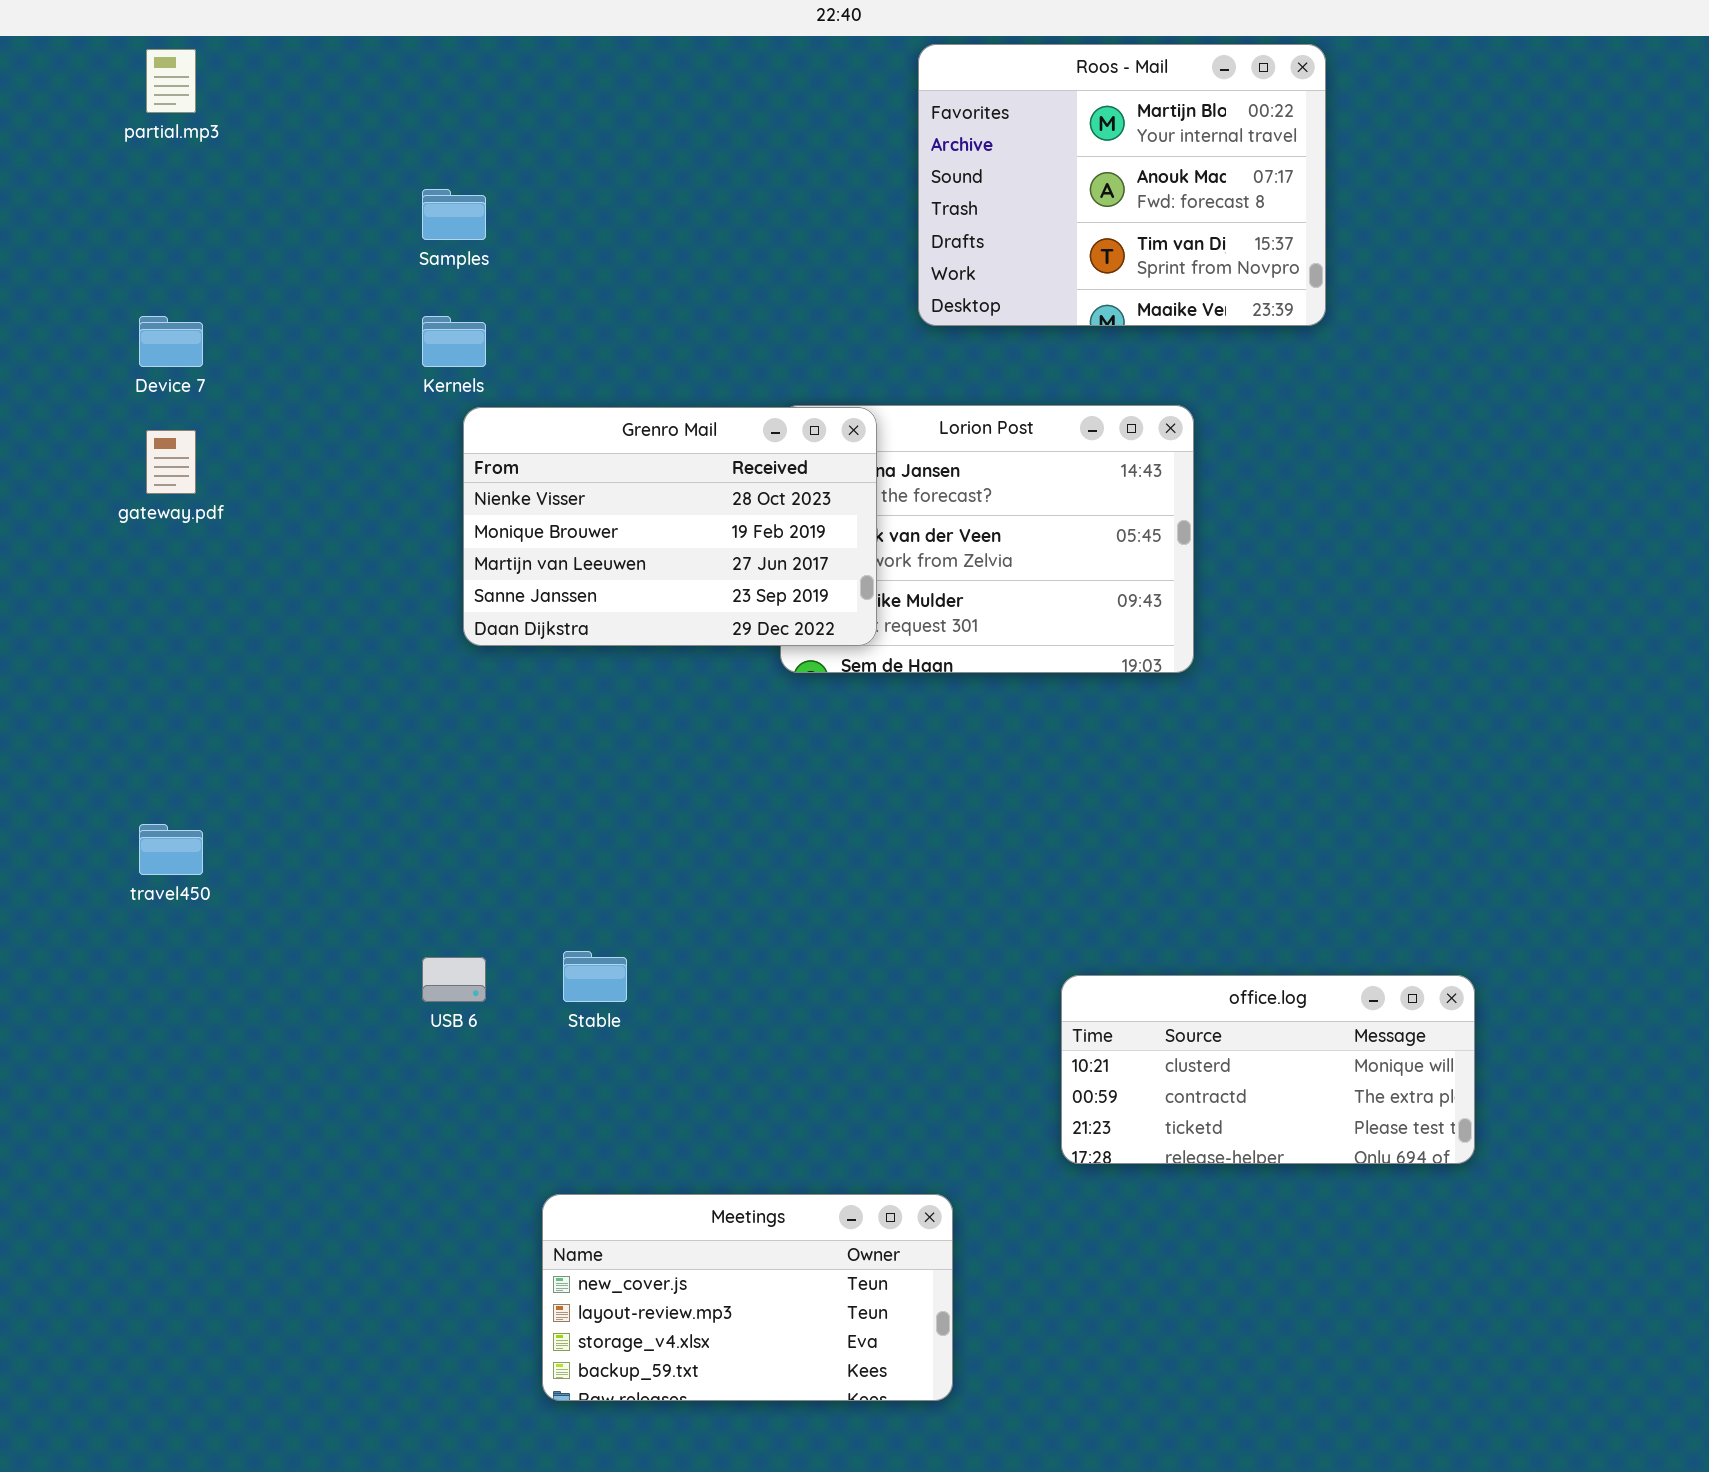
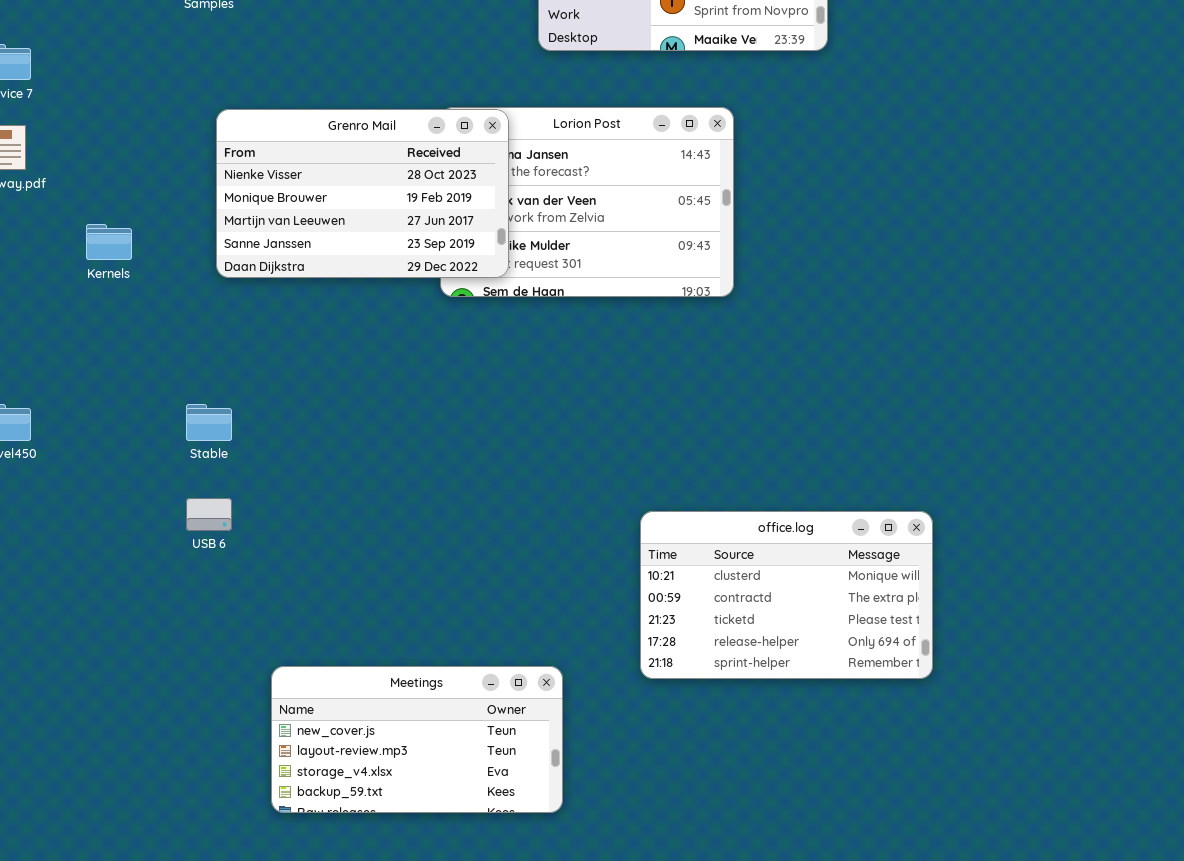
Kernels: [422,316,486,367] -> [86,224,132,260], moved
Stable: [563,951,627,1002] -> [186,404,232,441], moved
office.log: [1061,975,1475,1164] -> [640,511,933,679], resized

